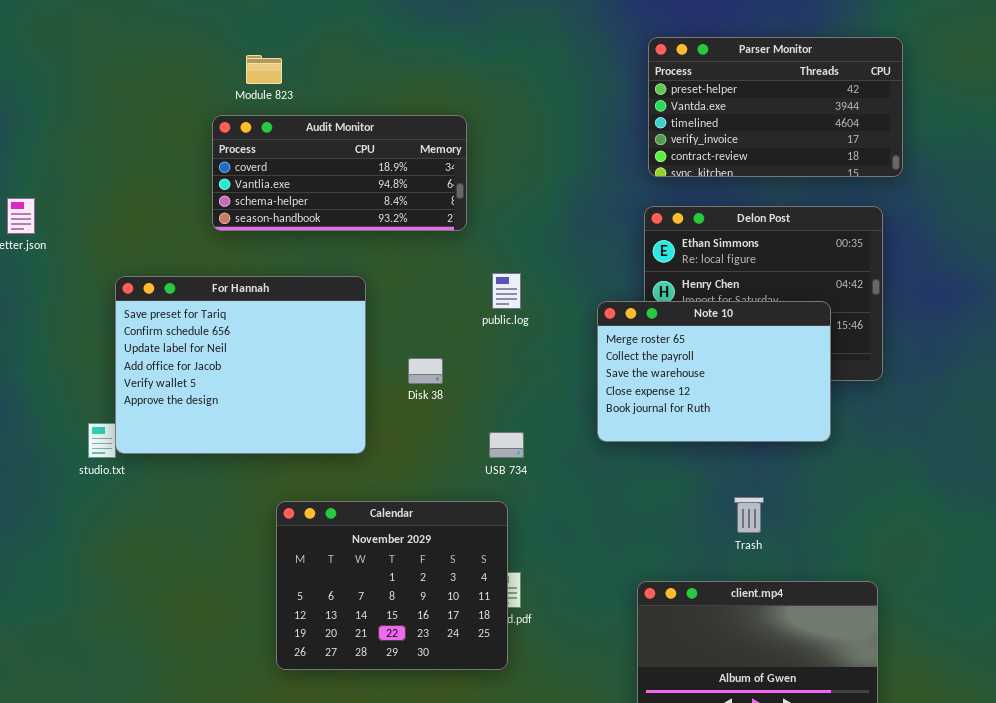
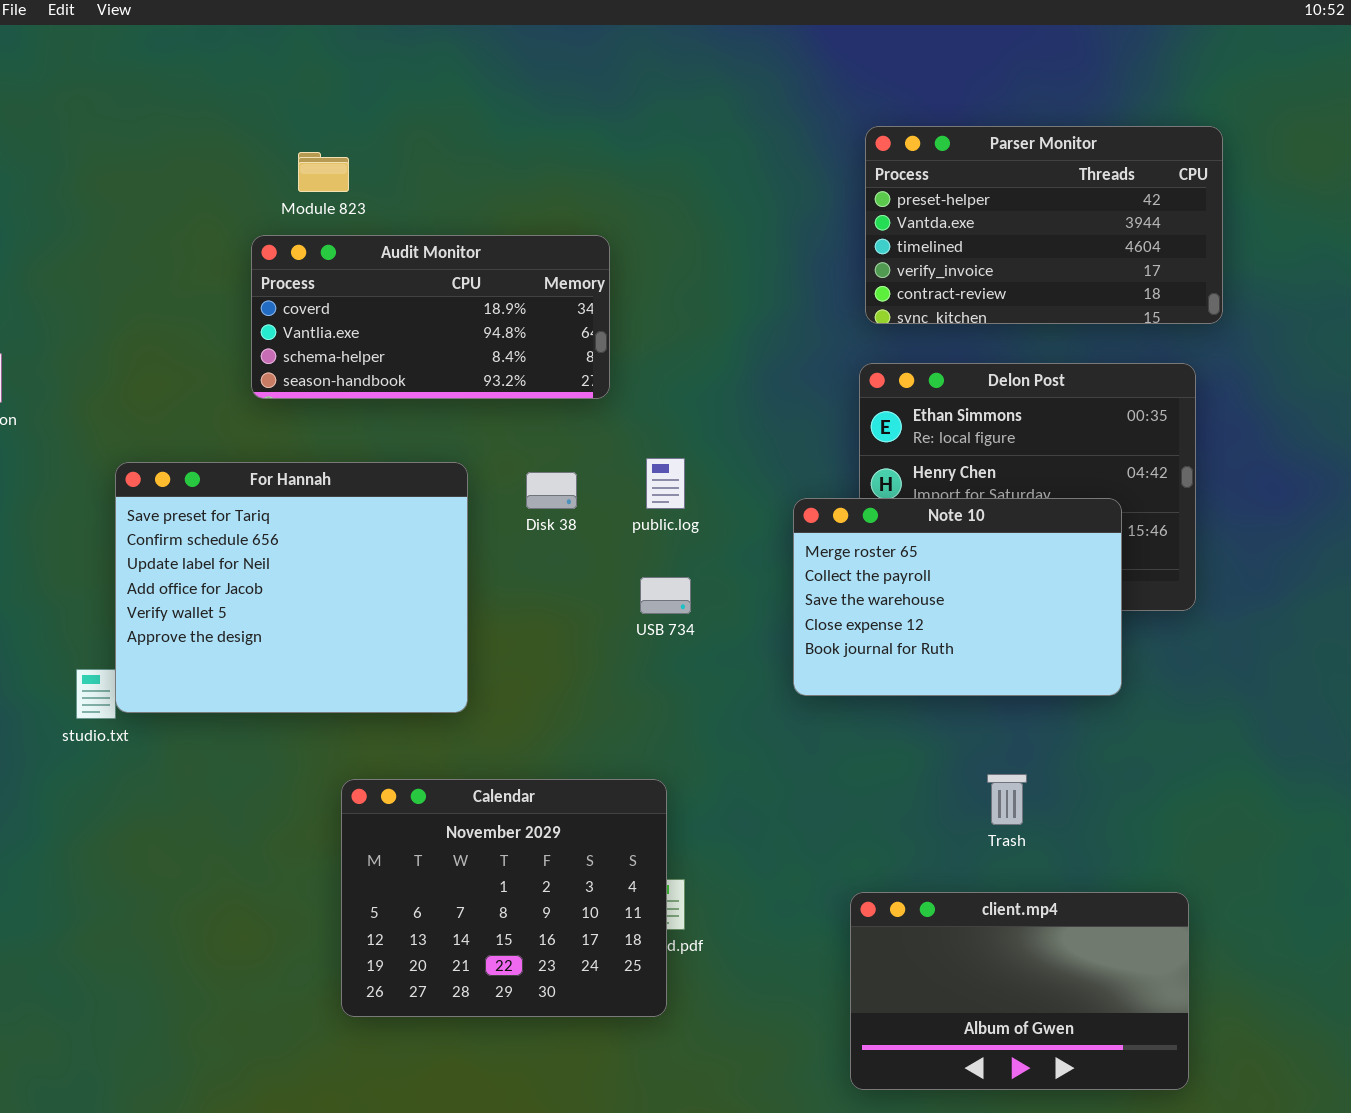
Disk 38: [408,358,443,384] -> [526,472,577,509], moved
USB 734: [489,432,524,458] -> [640,577,691,614], moved

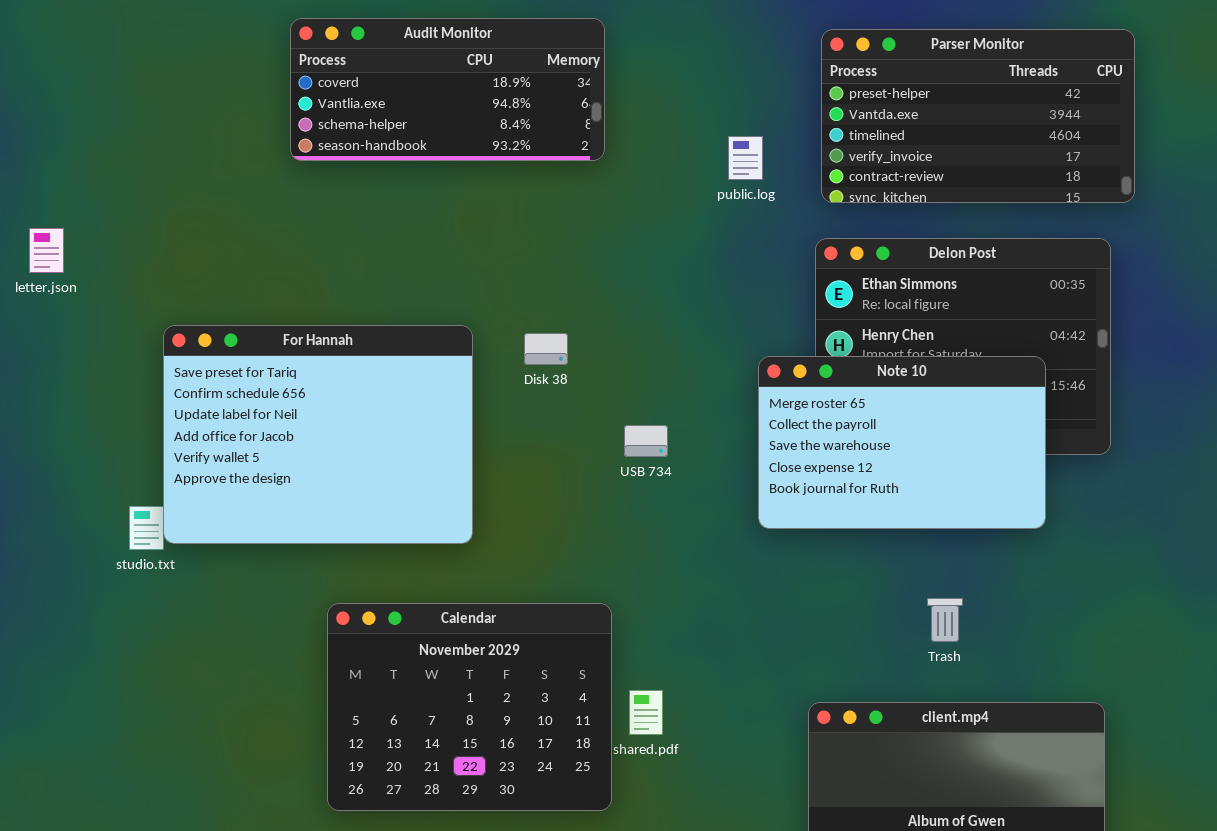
Audit Monitor: [251,235,610,399] -> [290,18,605,161], moved
public.log: [646,458,685,509] -> [728,136,763,180], moved
Calendar: [341,779,667,1017] -> [327,603,612,811], moved

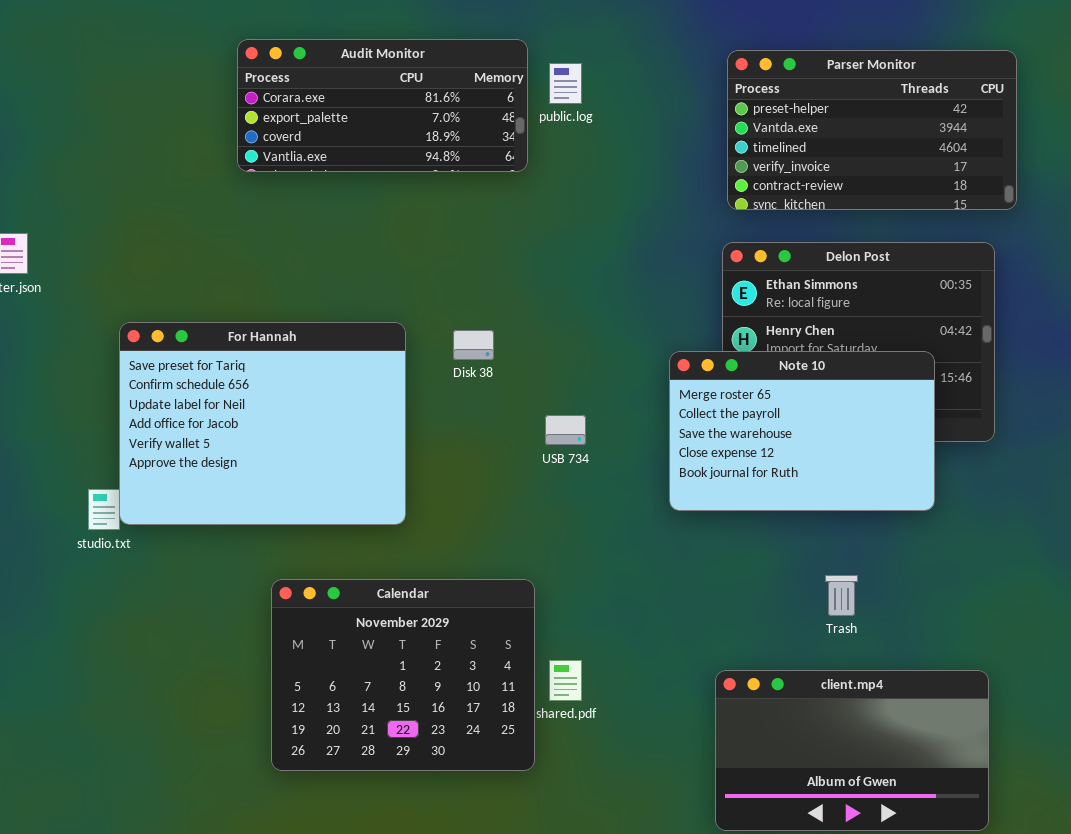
Audit Monitor: [290,18,605,161] -> [237,39,528,172], scrolled up 2 rows
public.log: [728,136,763,180] -> [549,63,582,104], moved

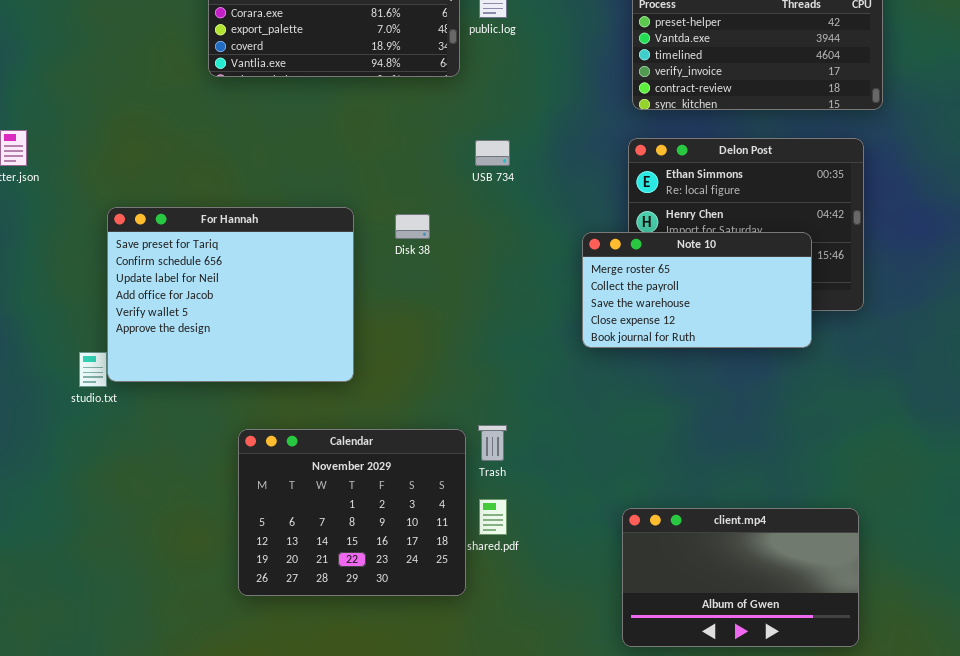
Note 10: [669,351,935,511] -> [582,232,812,348], resized
USB 734: [545,415,586,445] -> [475,140,510,166], moved
Trash: [825,575,858,616] -> [478,425,507,461], moved

